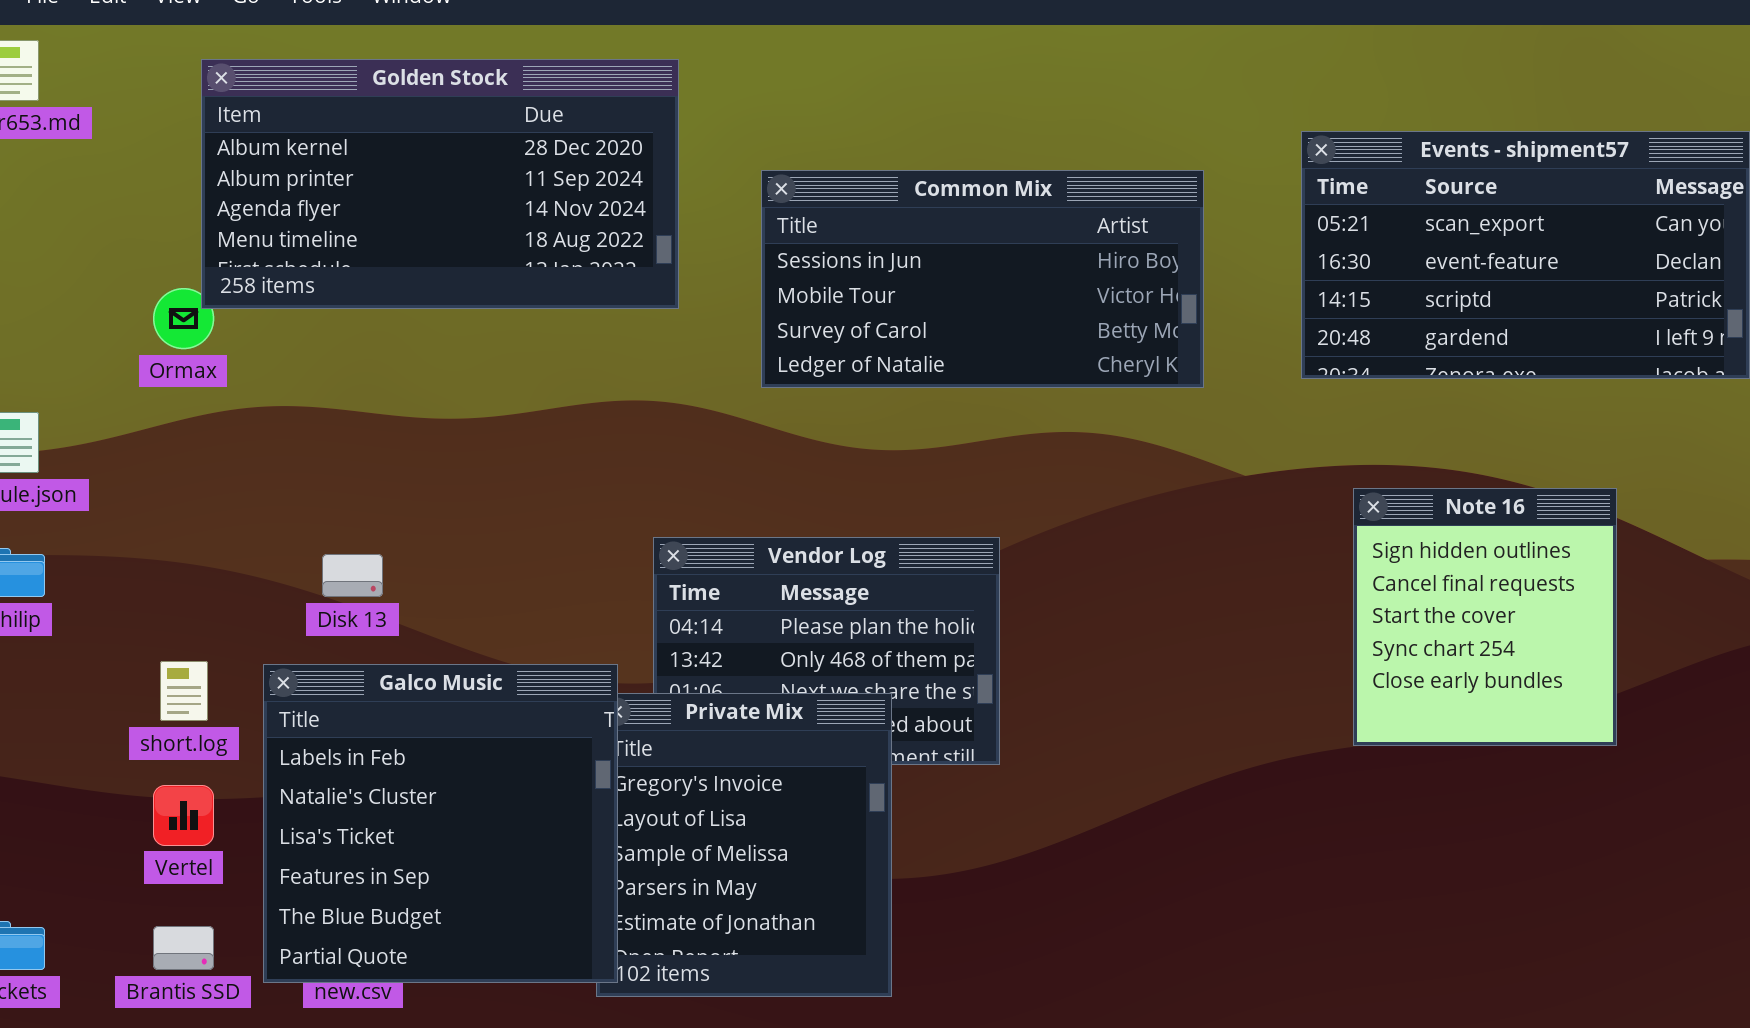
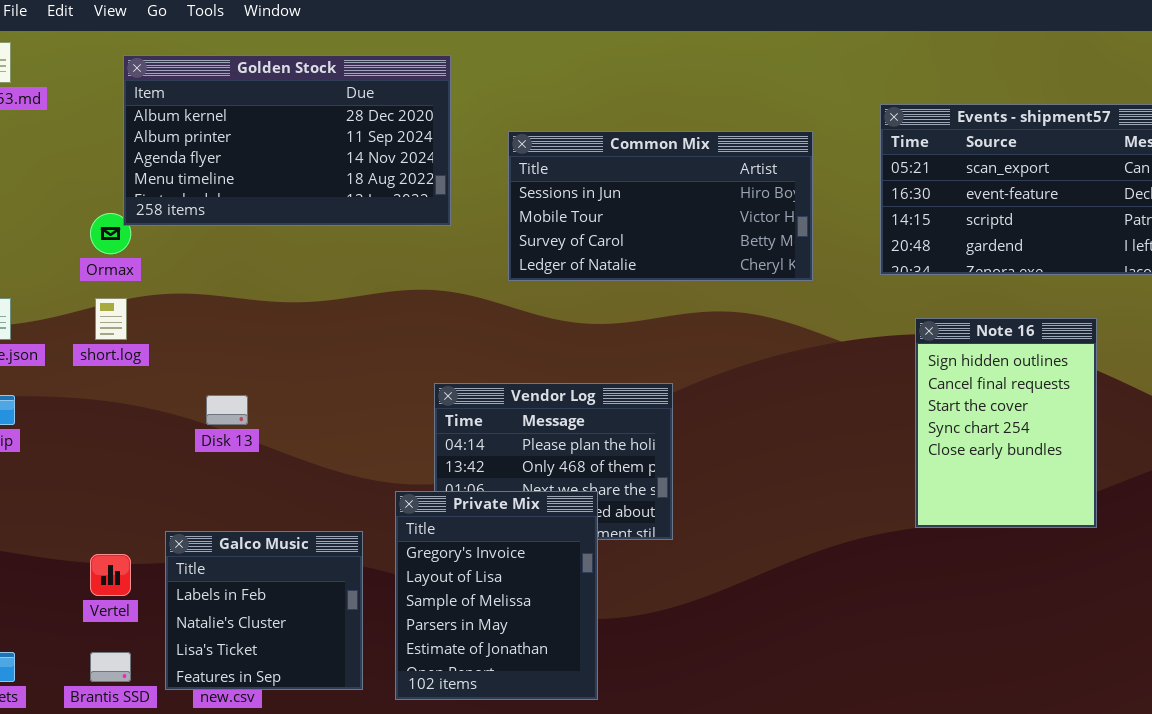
Note 16: [1353,488,1617,746] -> [915,318,1097,528], resized
short.log: [160,661,208,721] -> [95,298,127,340], moved
Galco Music: [263,664,618,983] -> [165,531,363,690], resized

